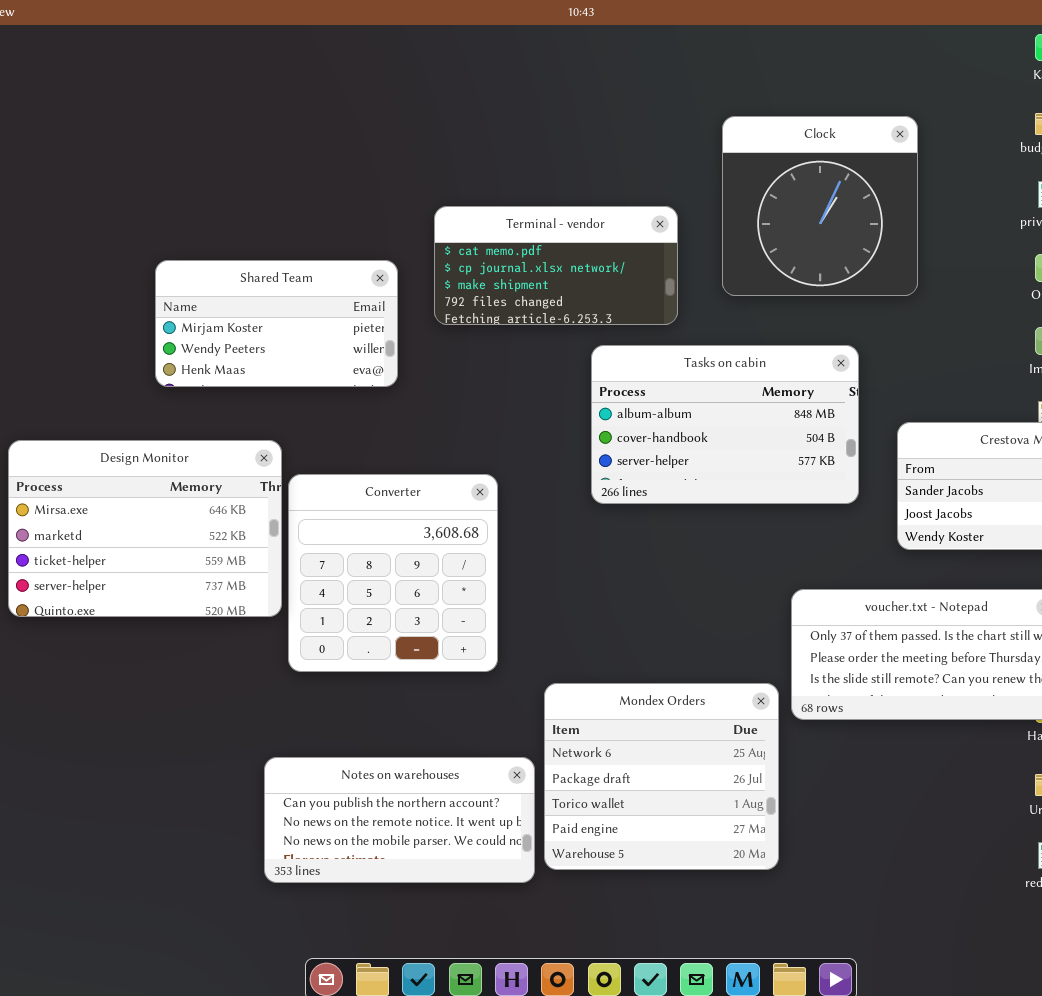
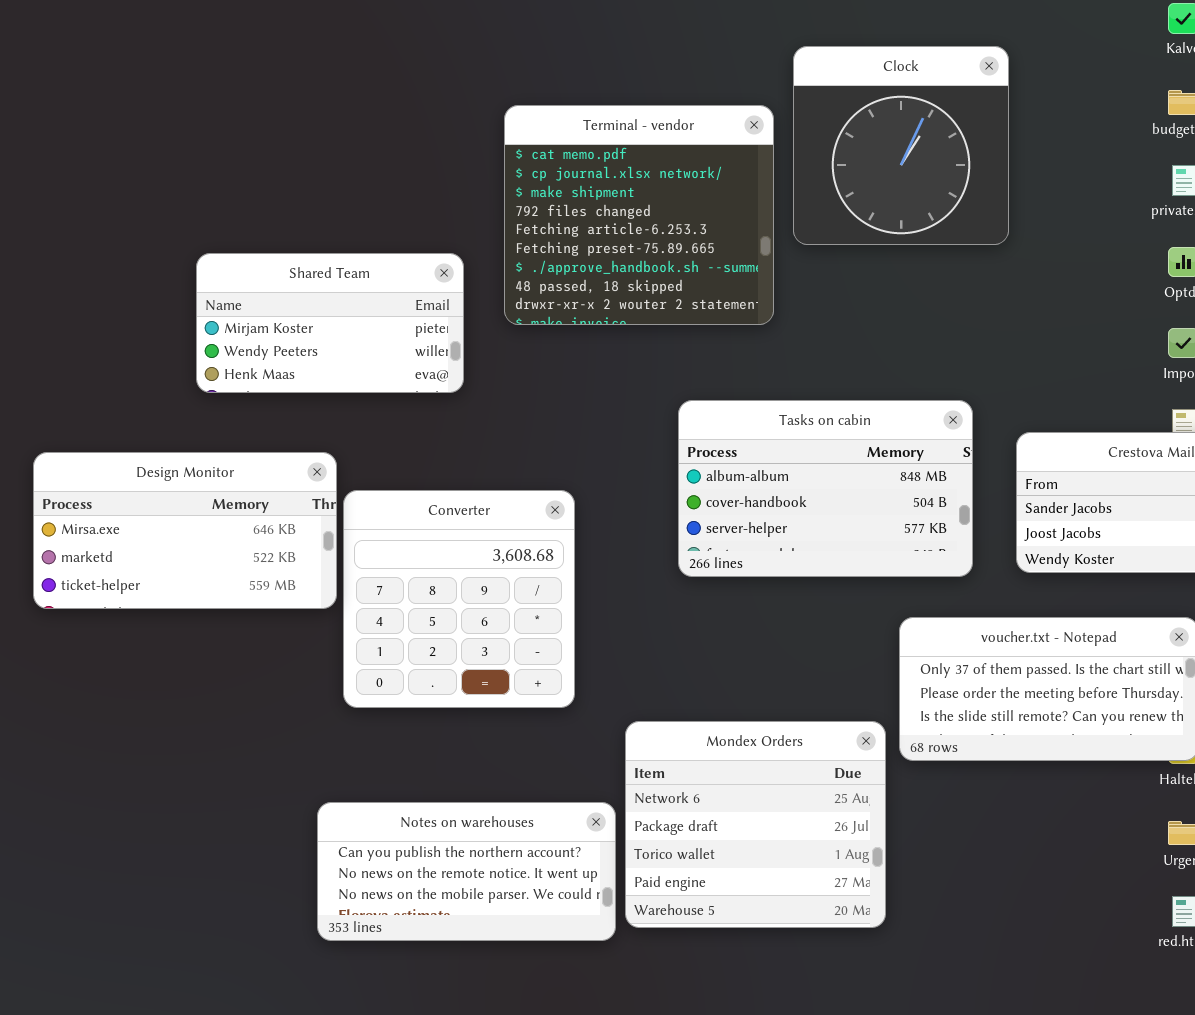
Clock: [722,116,918,296] -> [793,46,1009,245], moved
Terminal - vendor: [434,206,678,325] -> [504,105,774,325], resized
Tasks on cabin: [591,345,859,504] -> [678,400,973,577], moved
Design Monitor: [8,440,282,617] -> [33,452,337,609], resized

